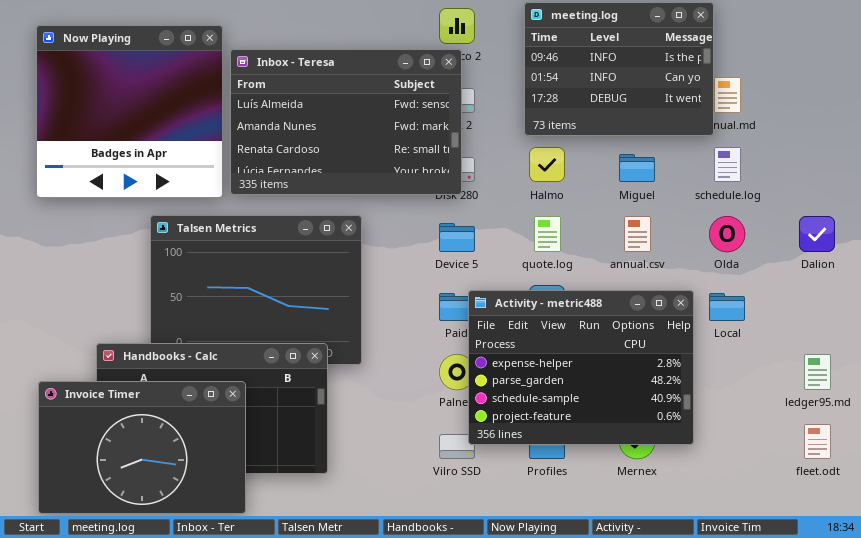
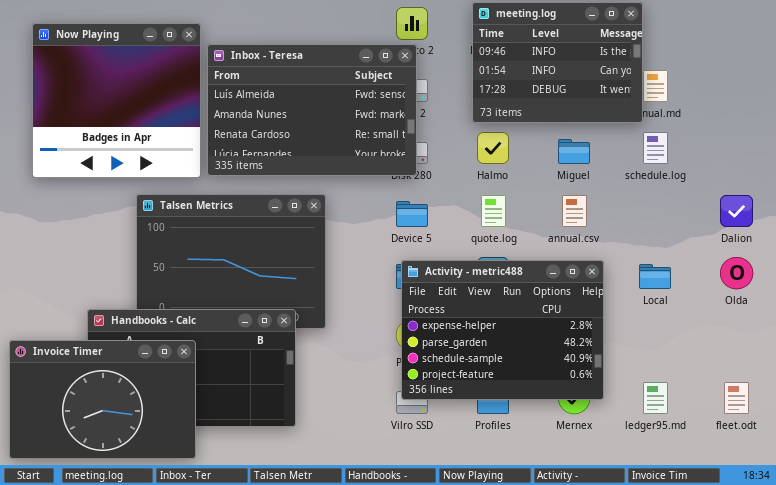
Olda: [709,216,745,252] -> [720,257,753,289], moved
Activity - metric488: [468,290,694,445] -> [401,260,604,400], moved
ledger95.md: [804,354,831,390] -> [643,382,668,414], moved
Invoice Timer: [38,381,246,514] -> [9,340,196,459], moved

